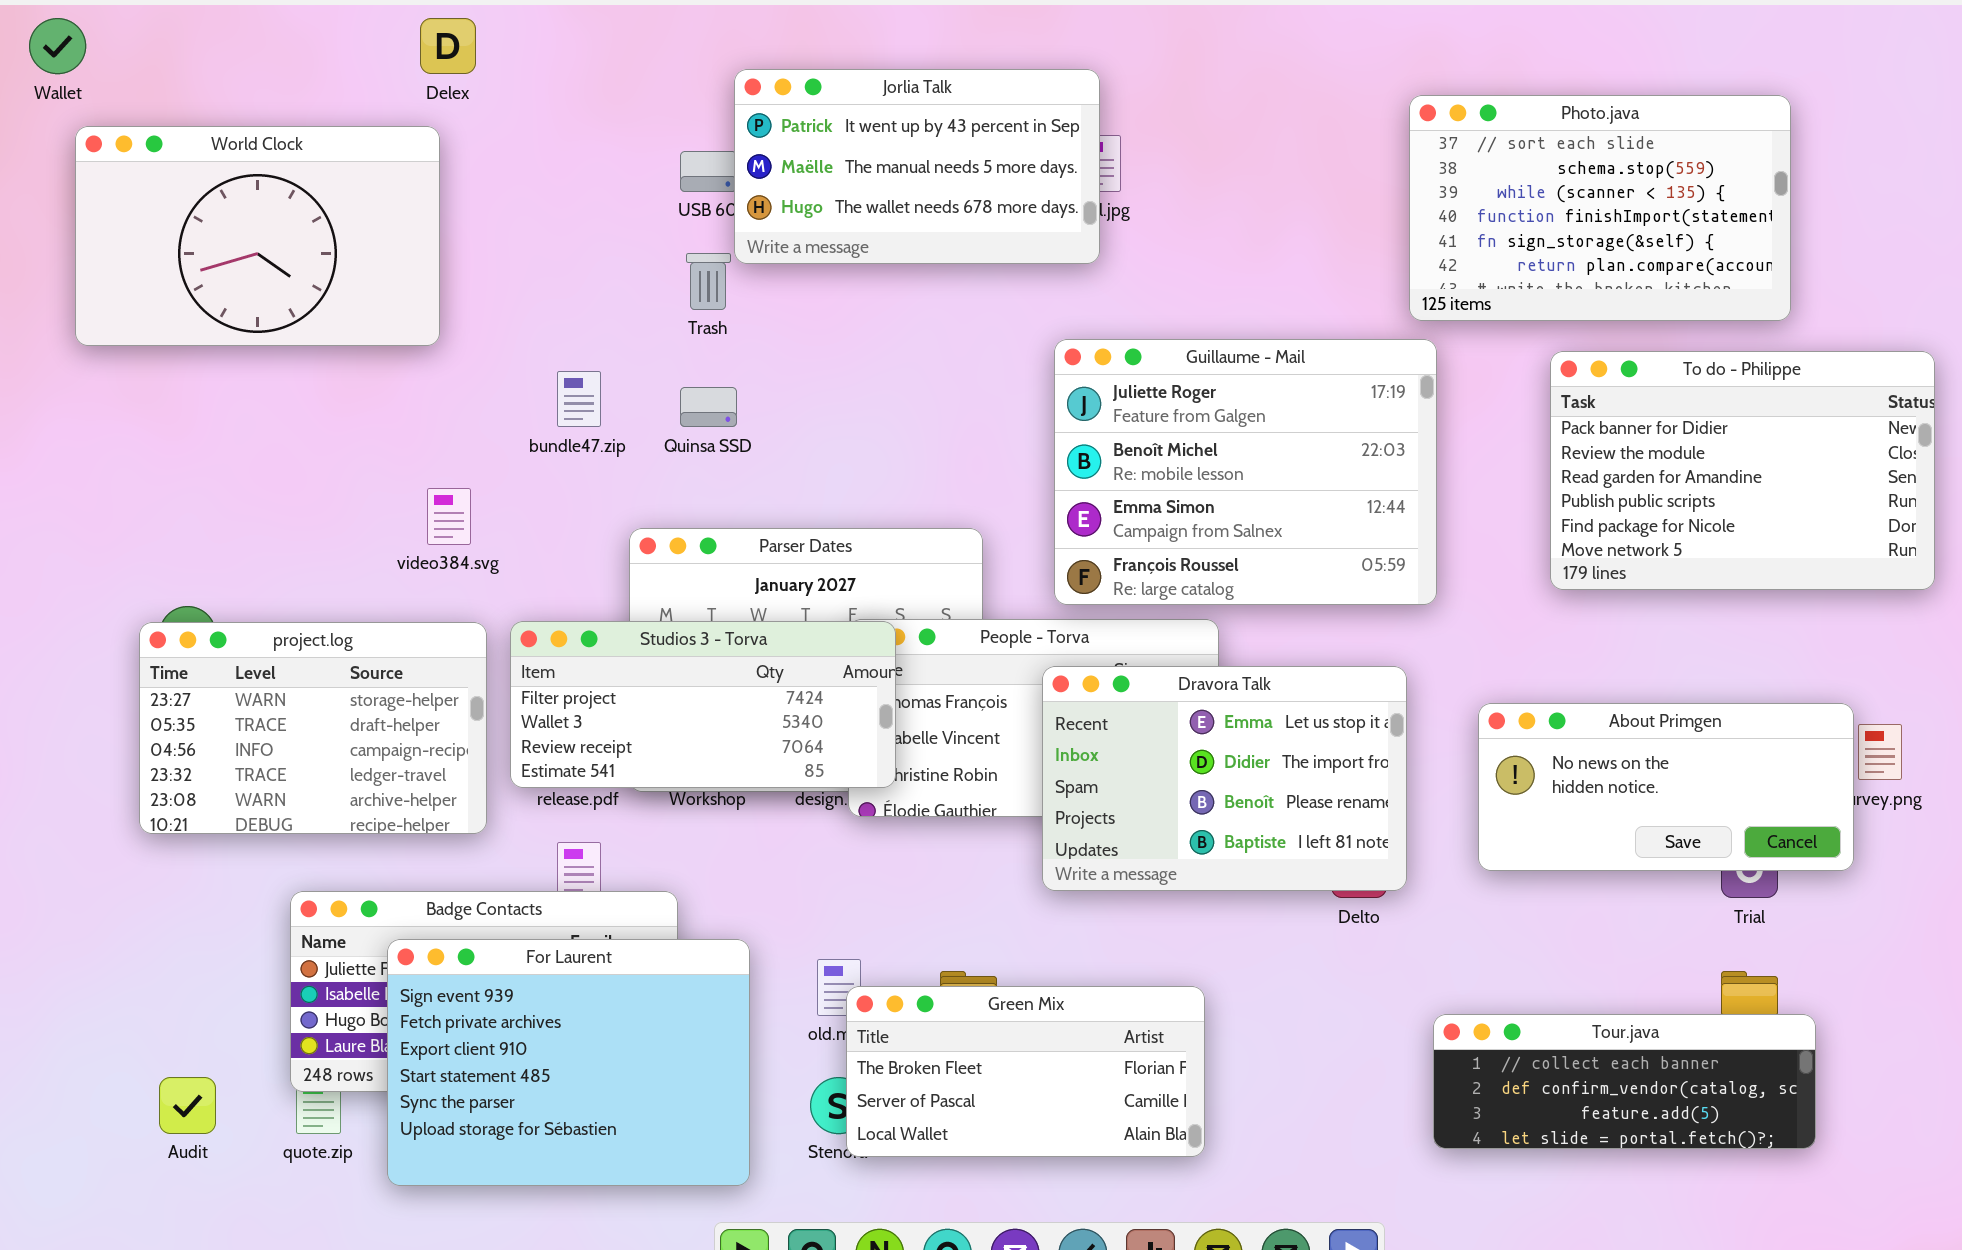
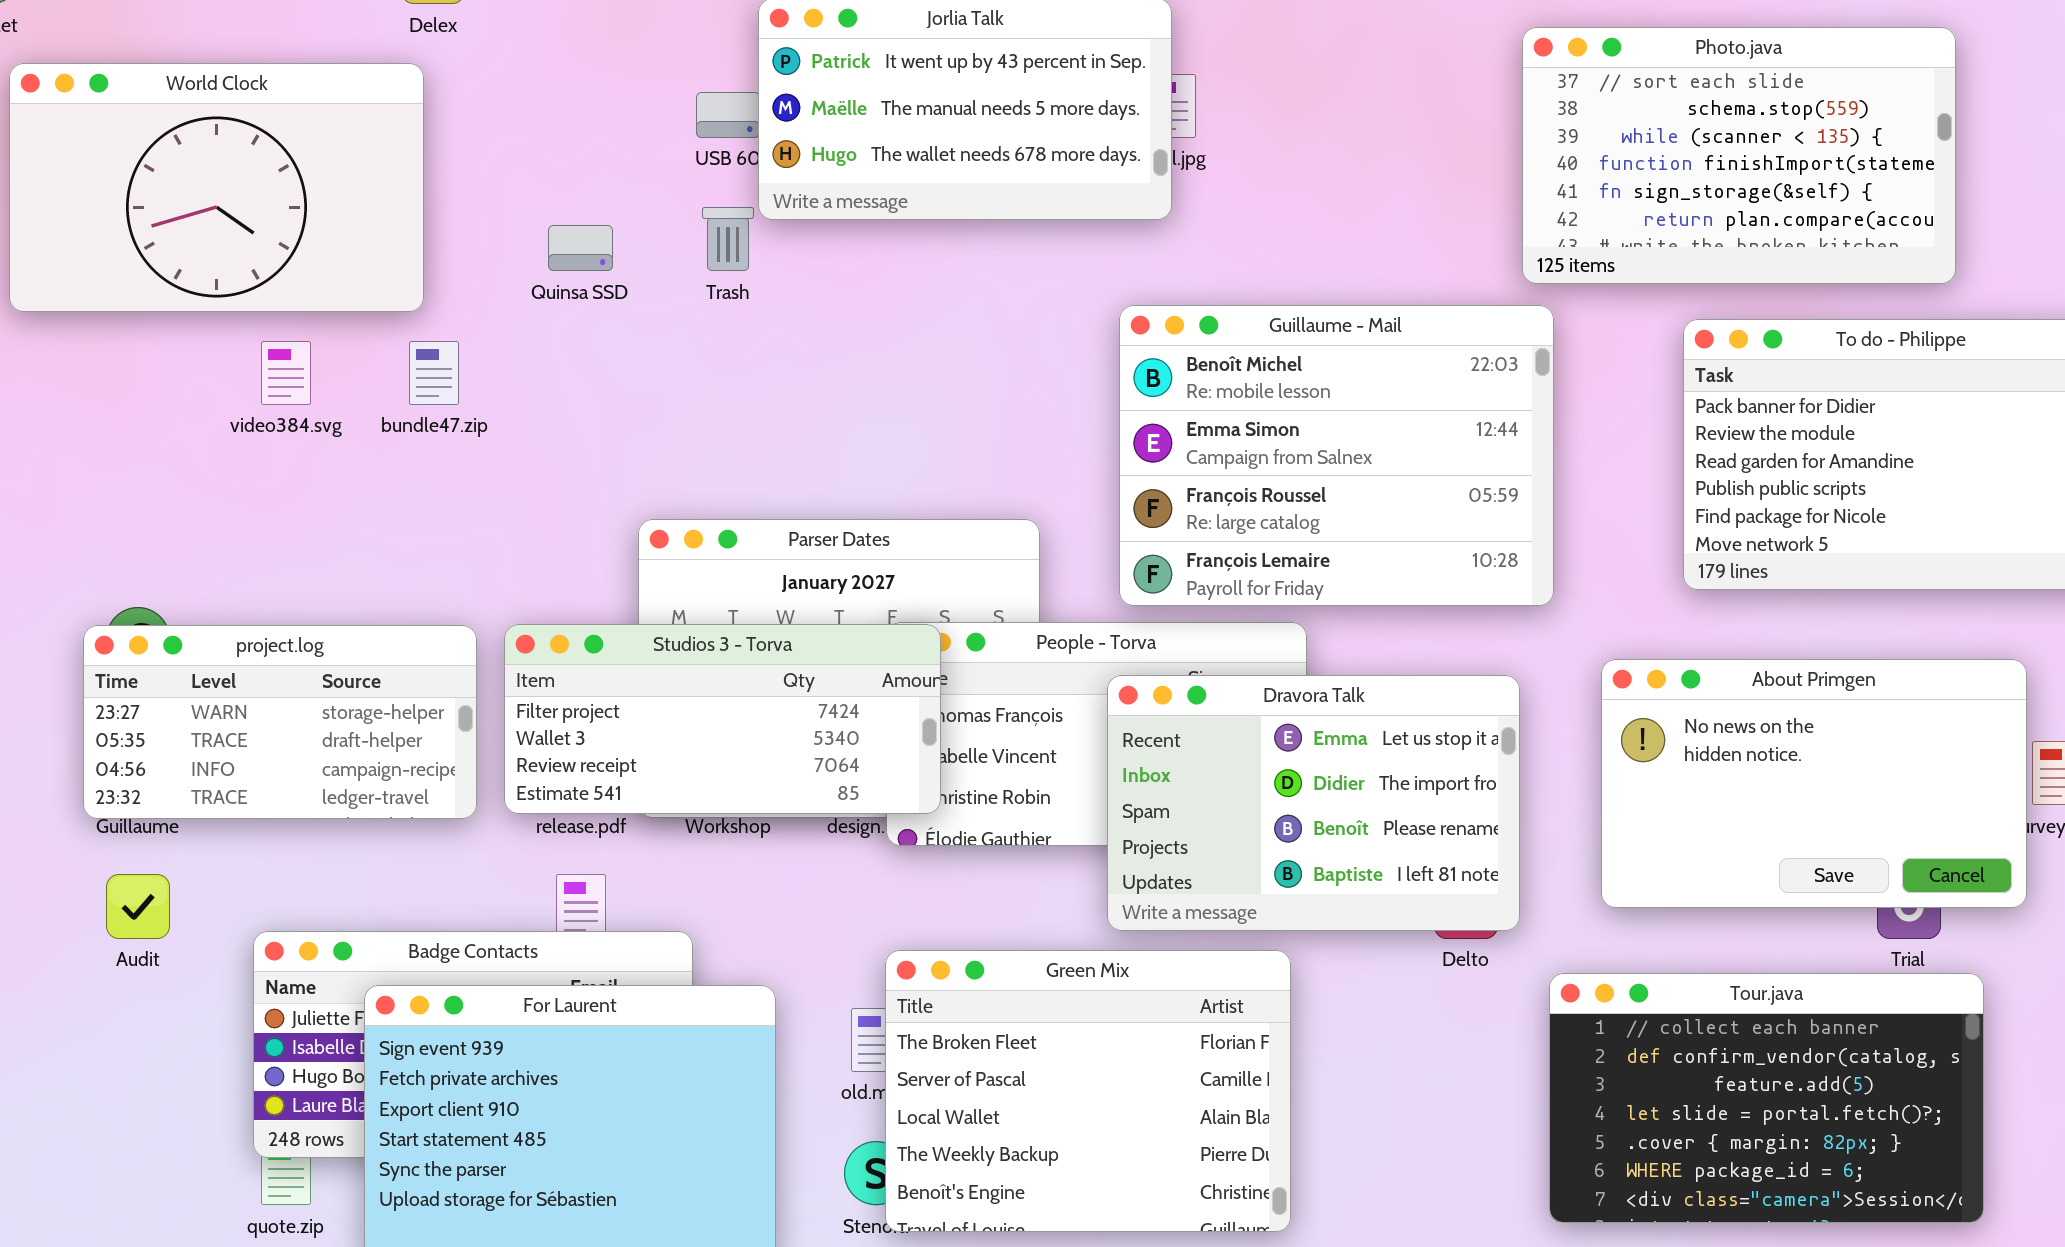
Guillaume - Mail: [1054,339,1437,605] -> [1119,305,1554,606], scrolled down 1 row
bundle47.zip: [557,371,601,427] -> [409,341,459,405], moved
Quinsa SSD: [680,387,737,427] -> [548,225,613,271], moved
video384.svg: [427,488,471,545] -> [261,341,311,405], moved
project.log: [139,622,487,834] -> [83,625,477,819], resized
About Primgen: [1478,703,1854,871] -> [1601,659,2027,908], resized
Green Mix: [846,986,1205,1157] -> [885,950,1291,1232], resized
Tour.java: [1433,1014,1816,1149] -> [1549,973,1984,1223], resized
Audit: [159,1077,216,1134] -> [106,874,170,939], moved

